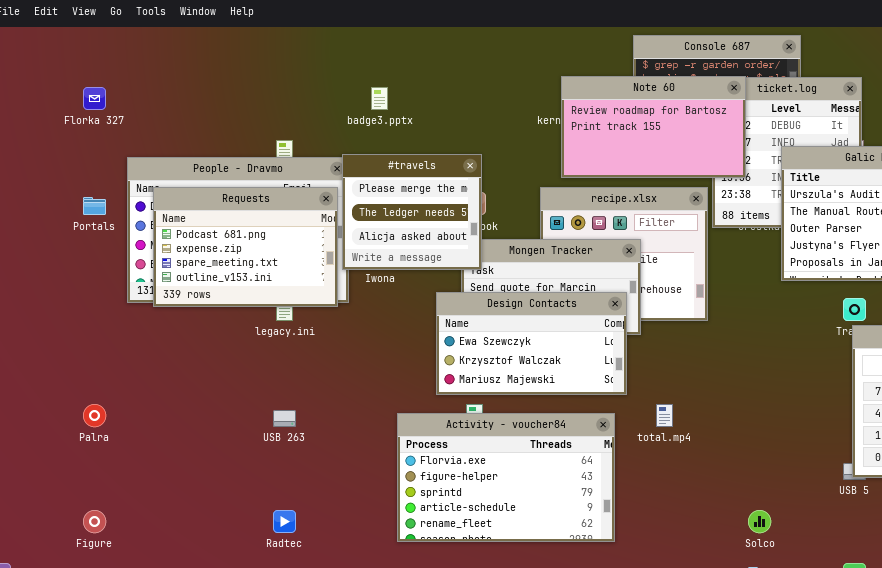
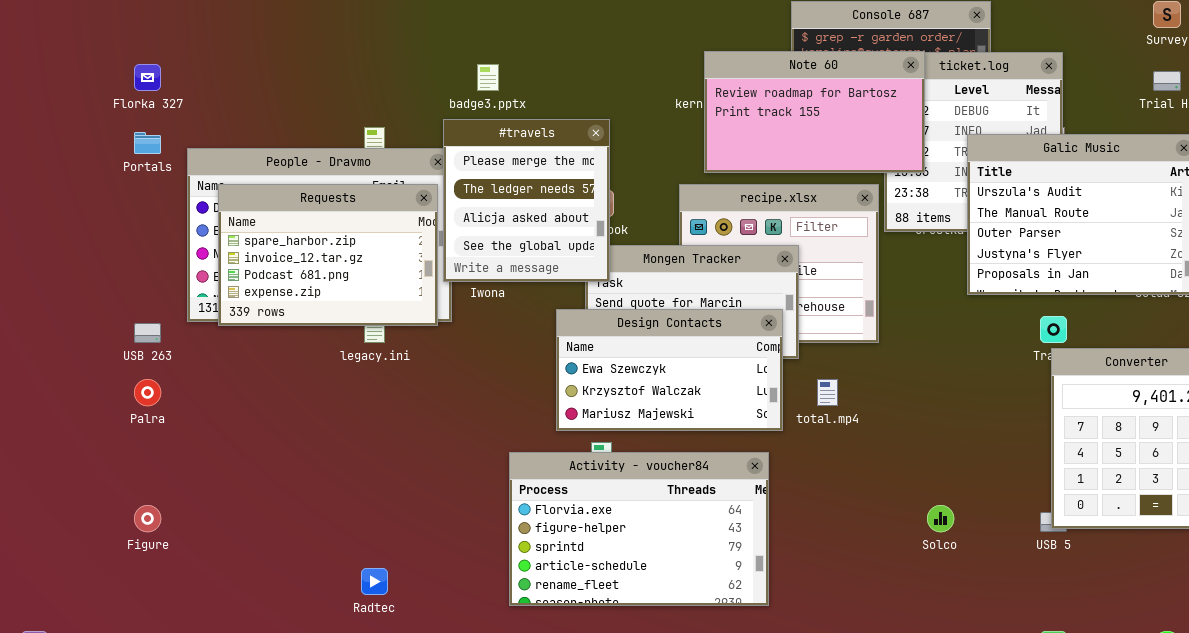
#travels: [342,154,482,270] -> [443,119,610,282], resized
Requests: [153,187,338,307] -> [218,184,438,326], scrolled up 2 rows
Portals: [83,197,106,215] -> [134,132,161,154], moved
Palra: [83,404,106,427] -> [134,379,161,406], moved
total.mp4: [656,404,673,427] -> [817,379,838,406], moved
USB 263: [273,410,296,427] -> [134,323,161,343], moved
Figure: [83,510,106,533] -> [134,505,161,532], moved
Solco: [748,510,771,533] -> [927,505,954,532], moved

